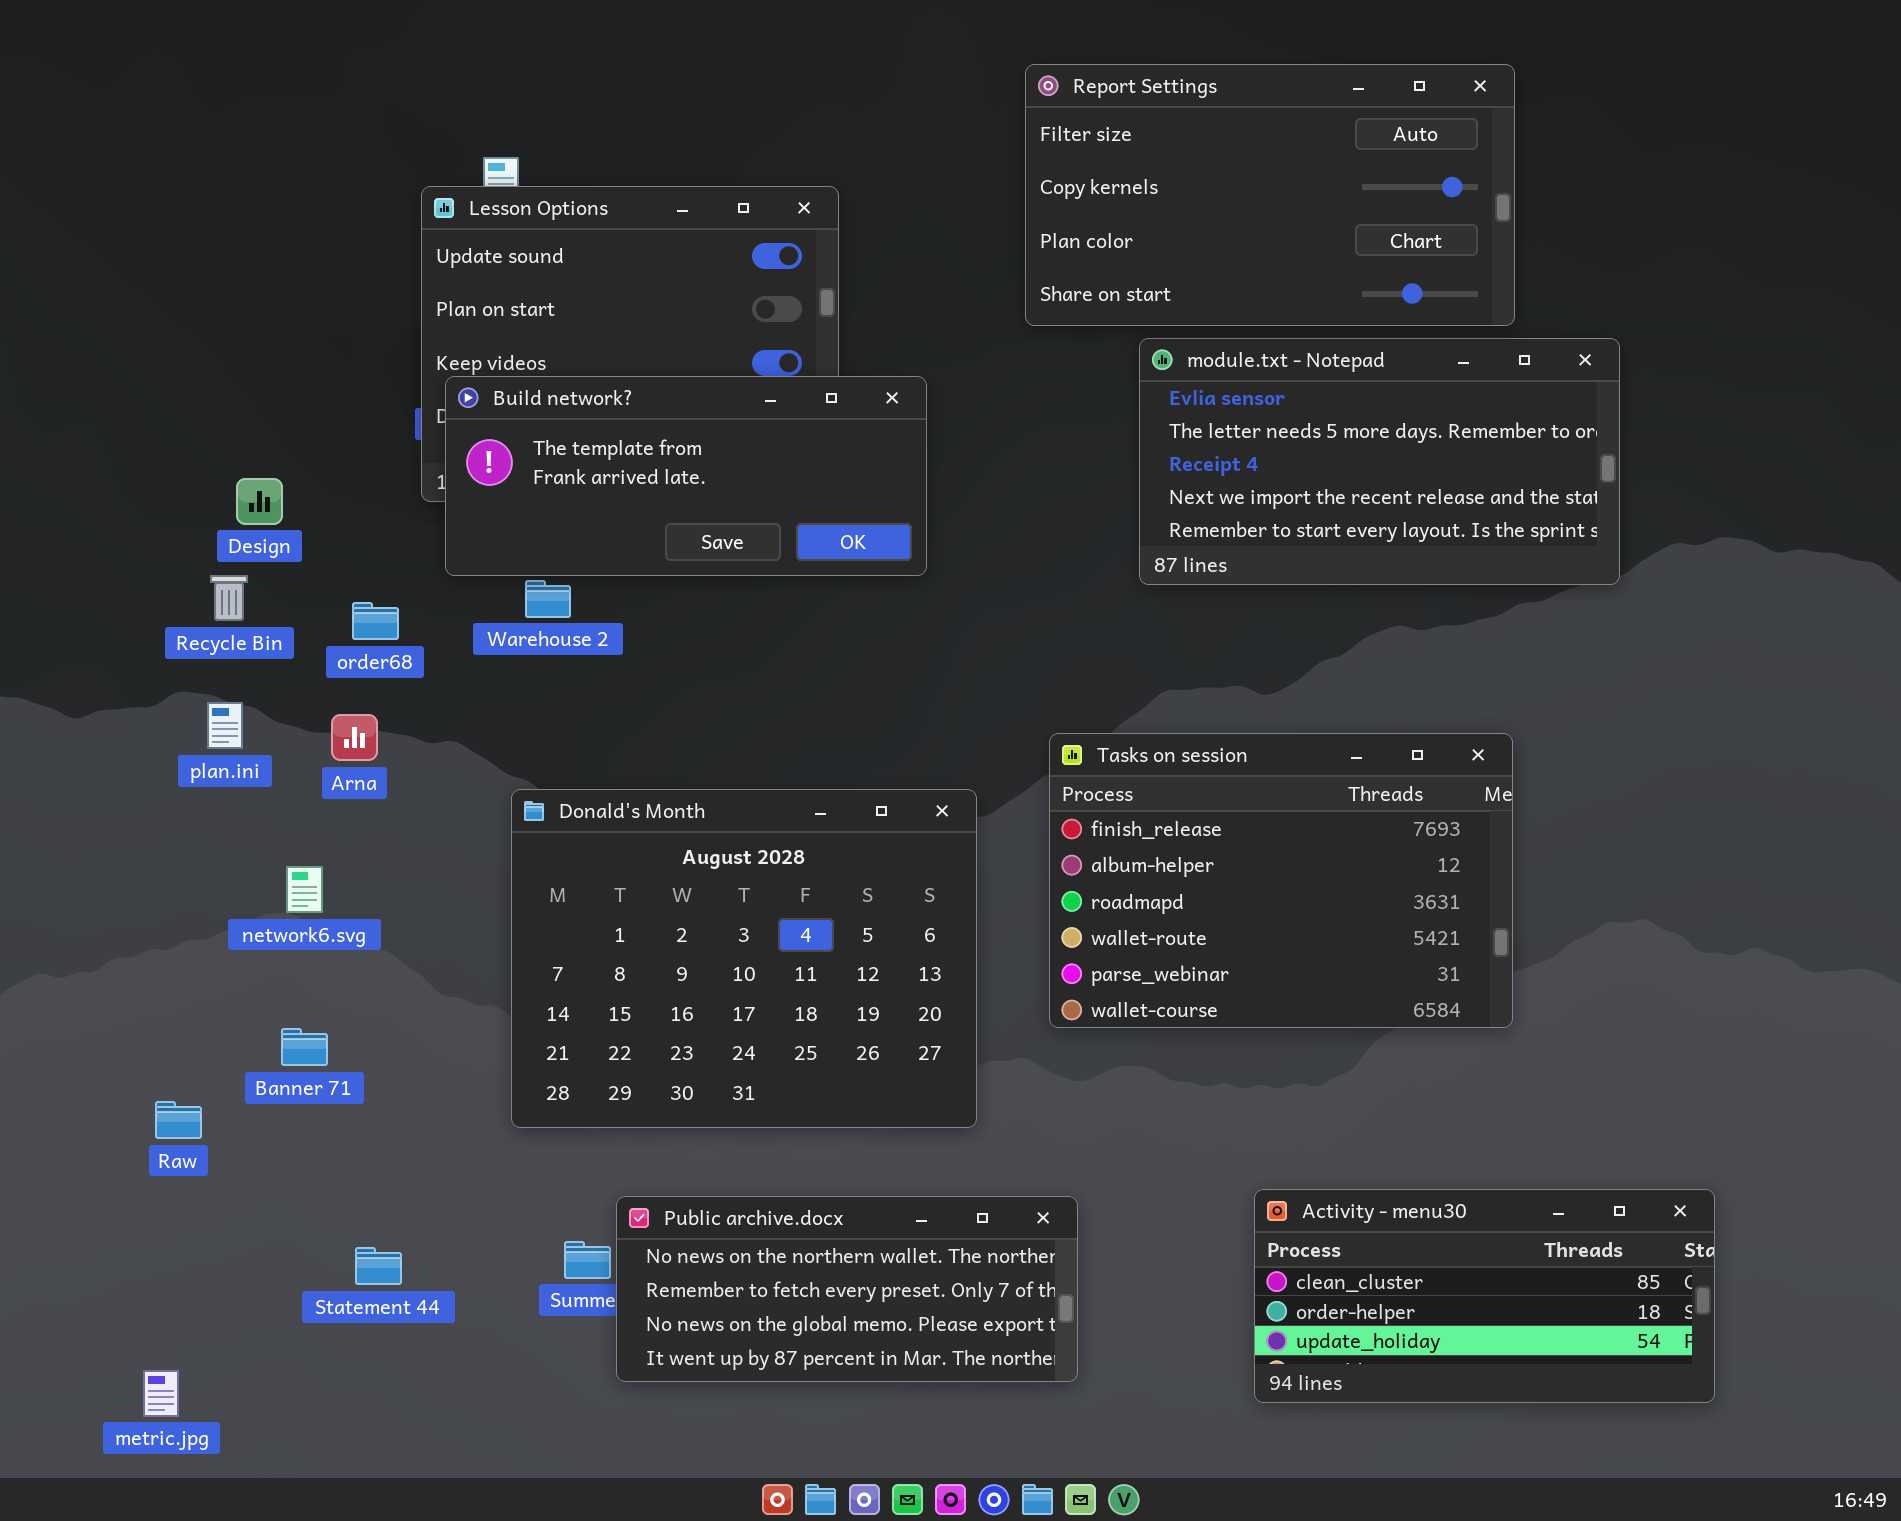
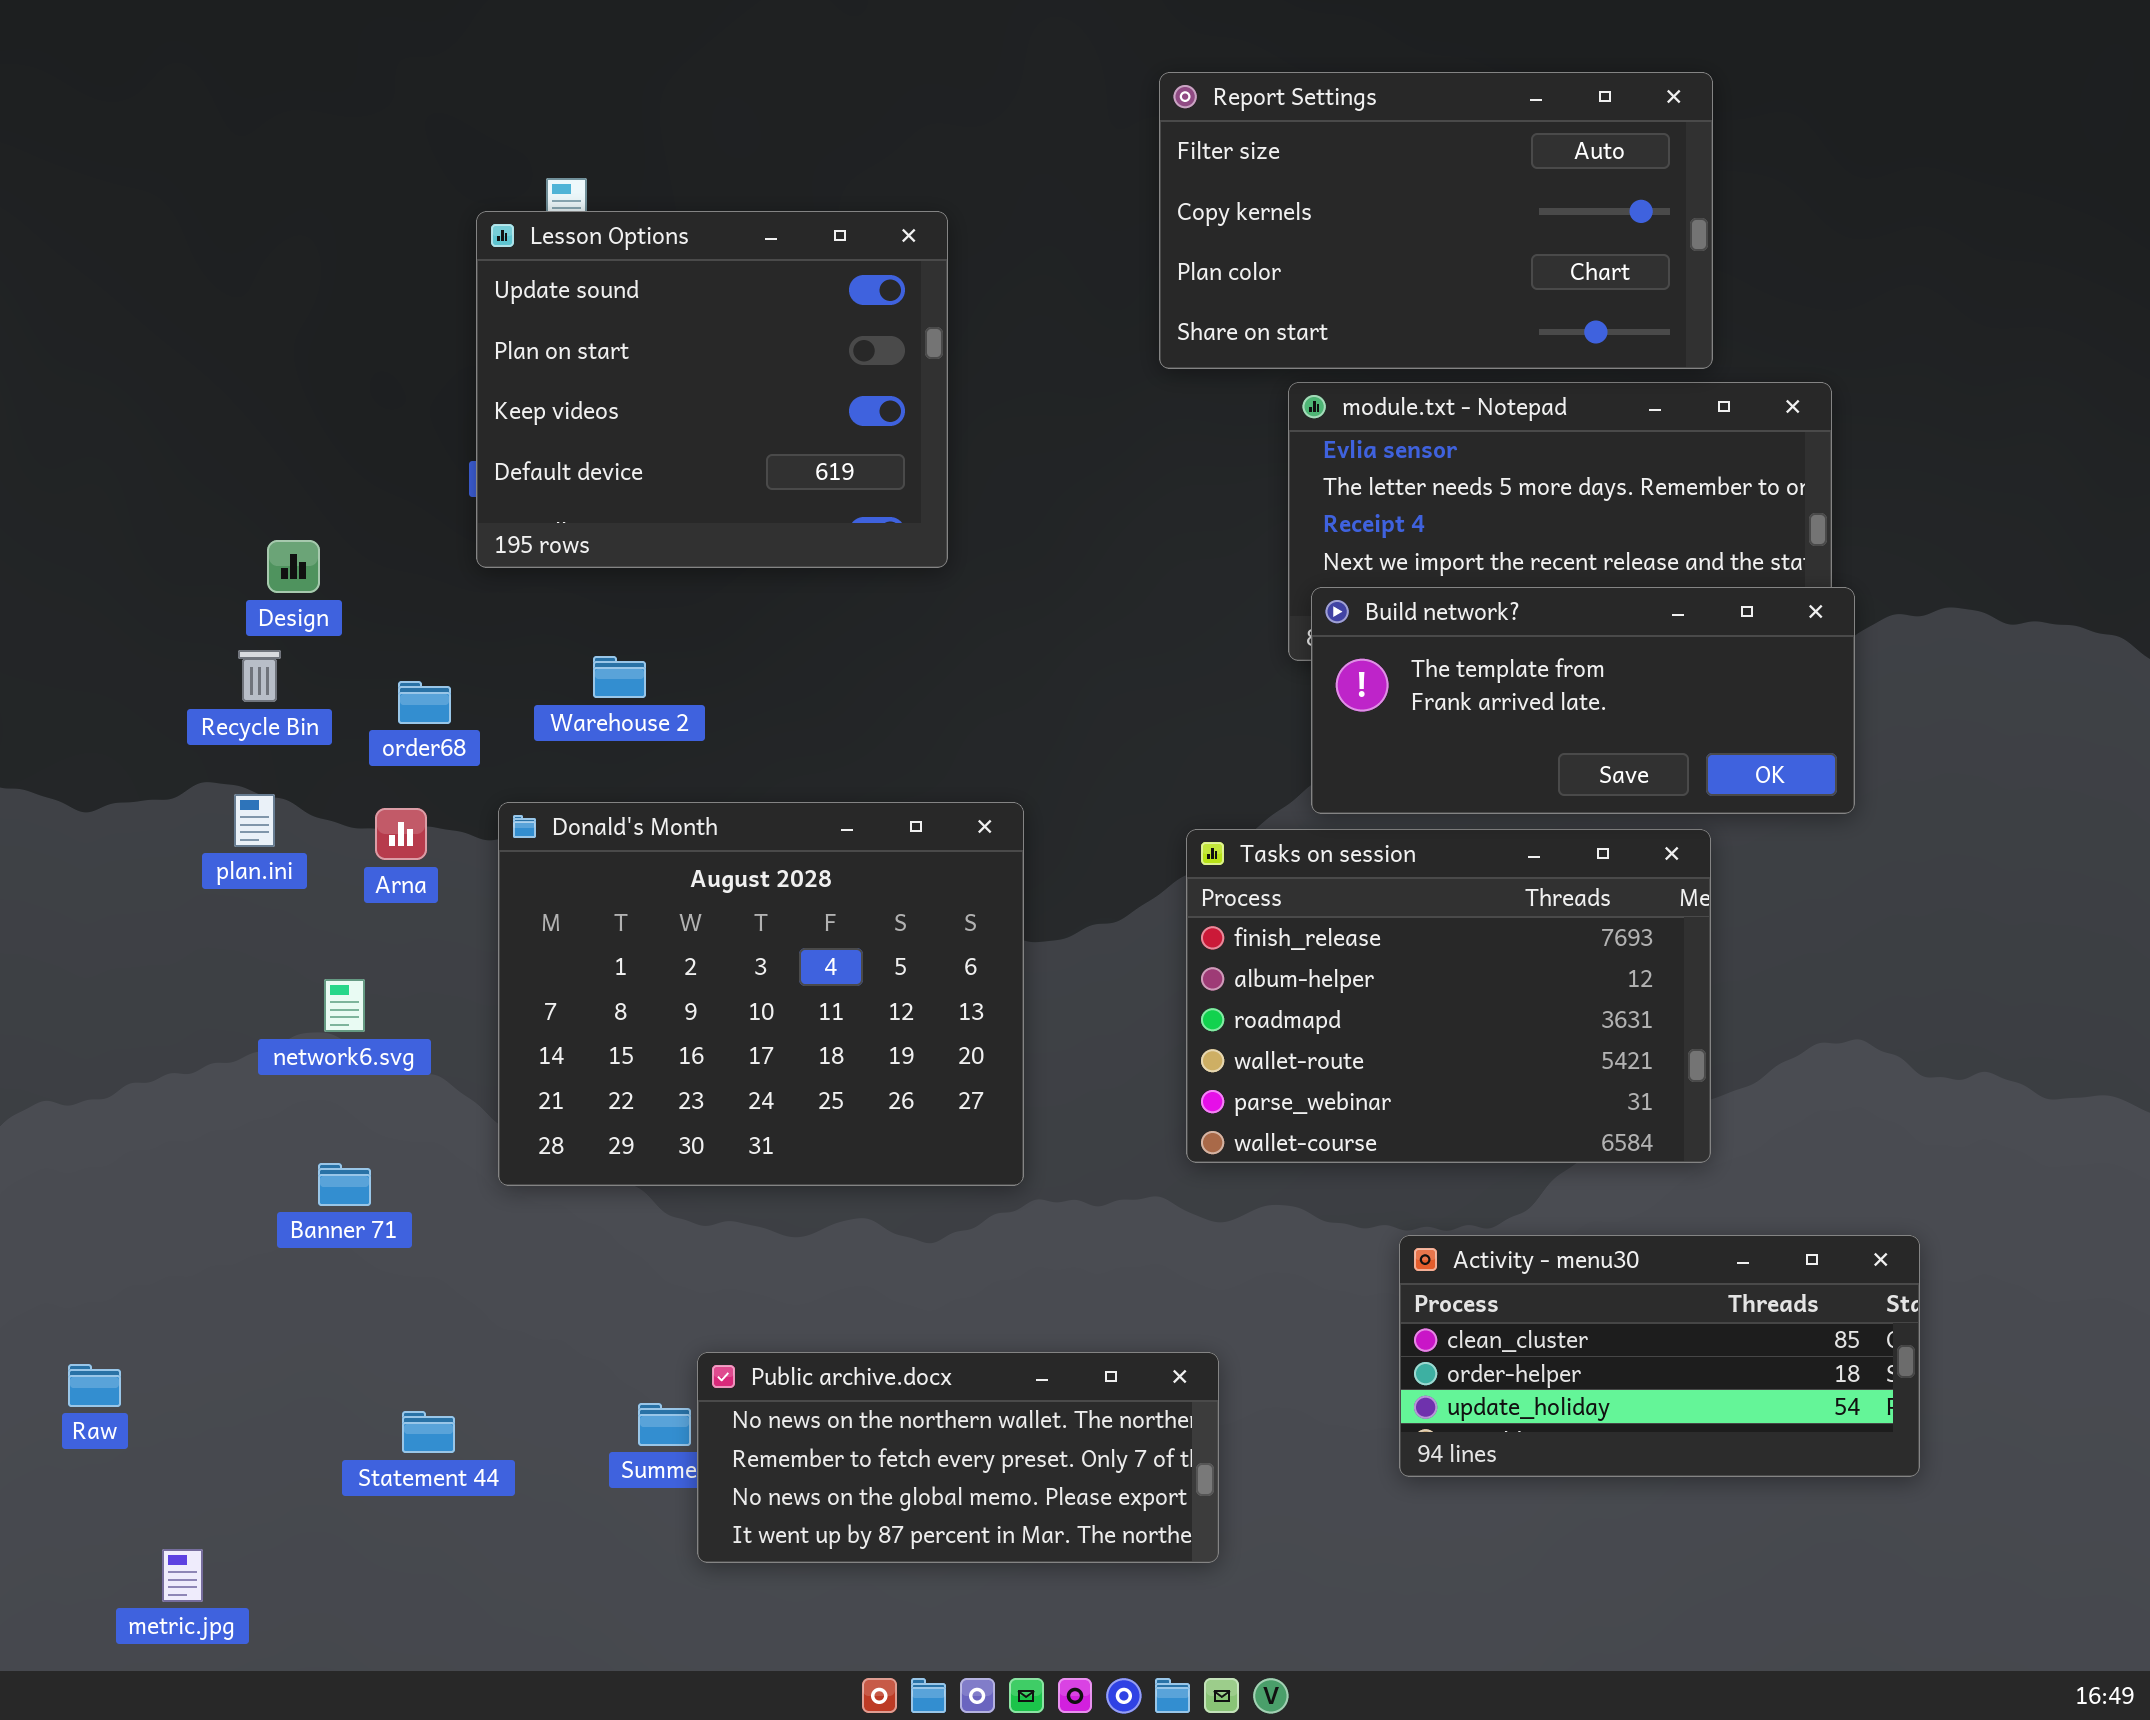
Build network?: [445,376,927,576] -> [1311,587,1855,814], moved
Donald's Month: [511,789,977,1128] -> [498,802,1024,1186], moved
Raw: [155,1101,202,1139] -> [68,1364,121,1407], moved
Activity - menu30: [1254,1189,1715,1403] -> [1399,1235,1920,1477], moved

